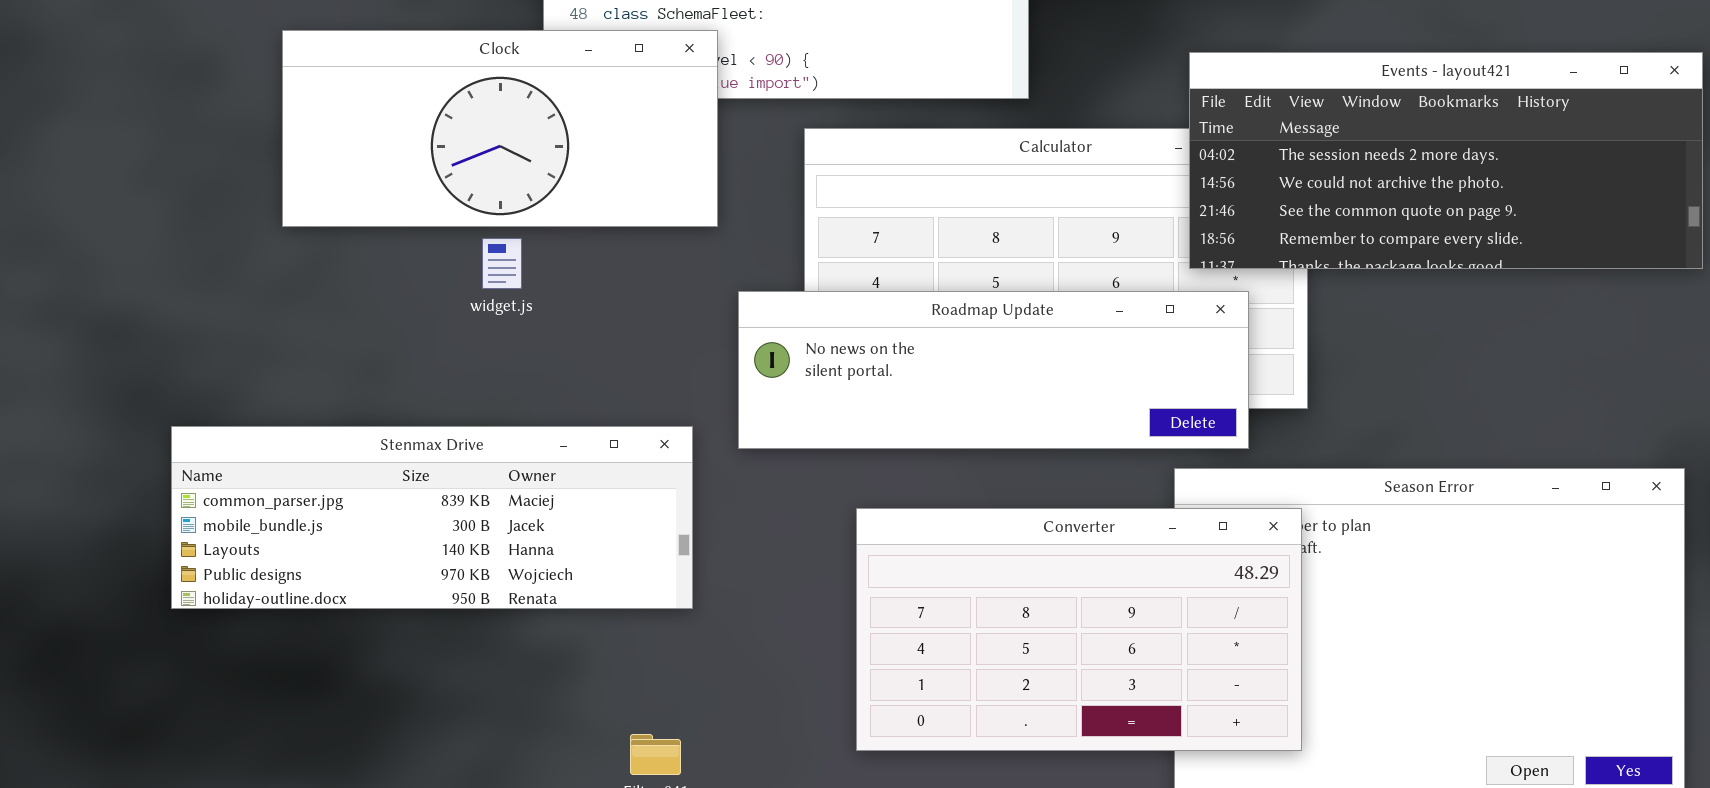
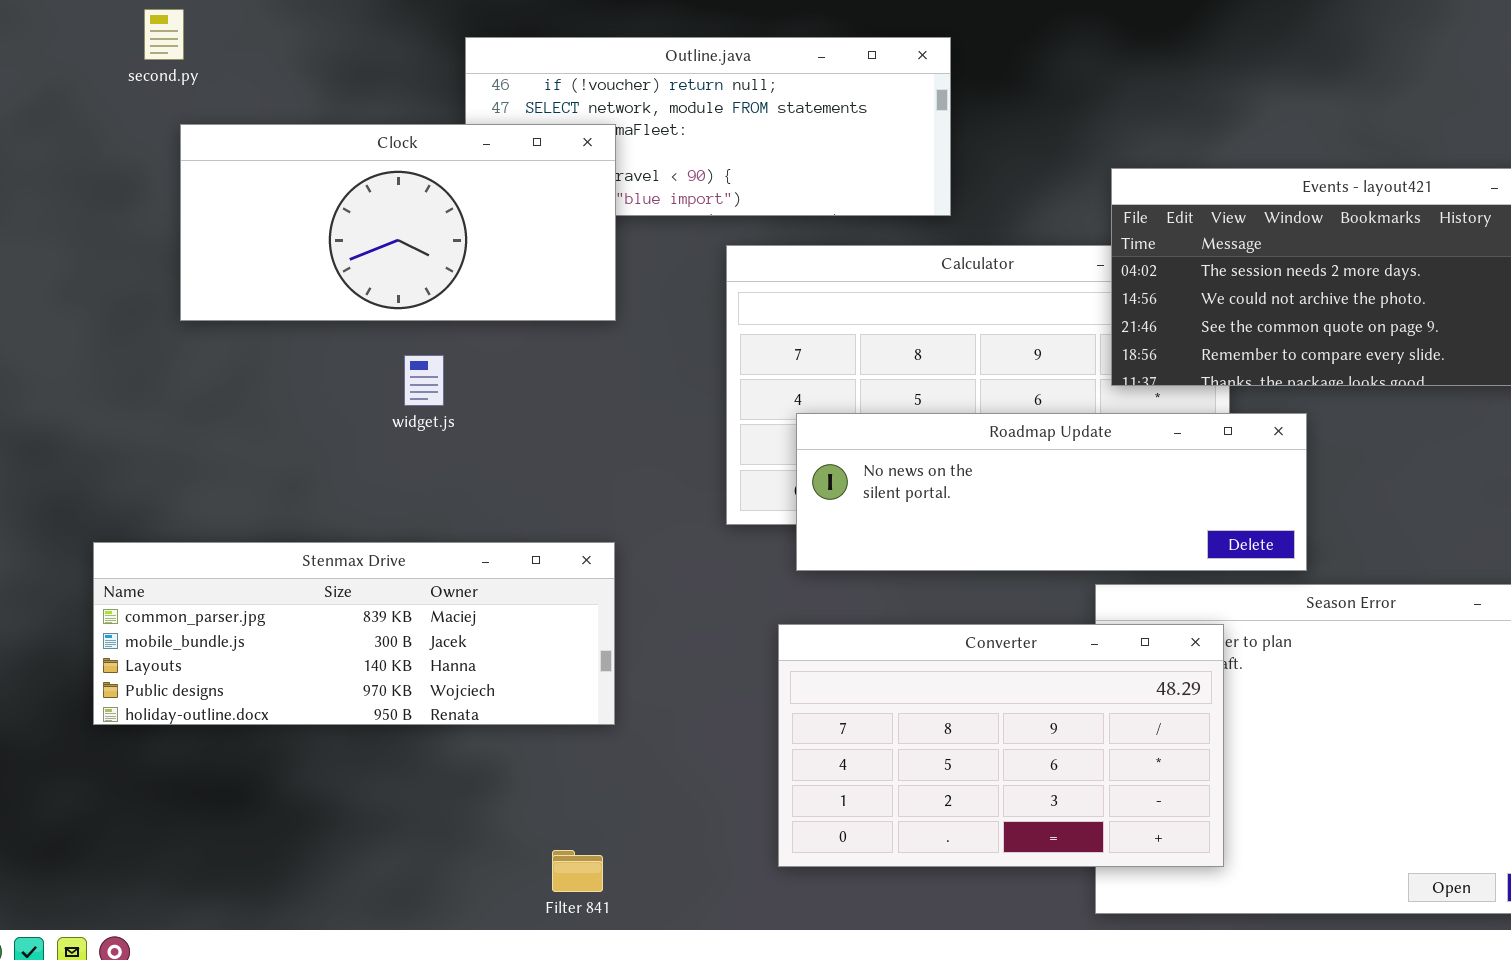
Clock: [282,30,718,227] -> [180,124,616,321], moved
Roadmap Update: [738,291,1249,449] -> [796,413,1307,571], moved

